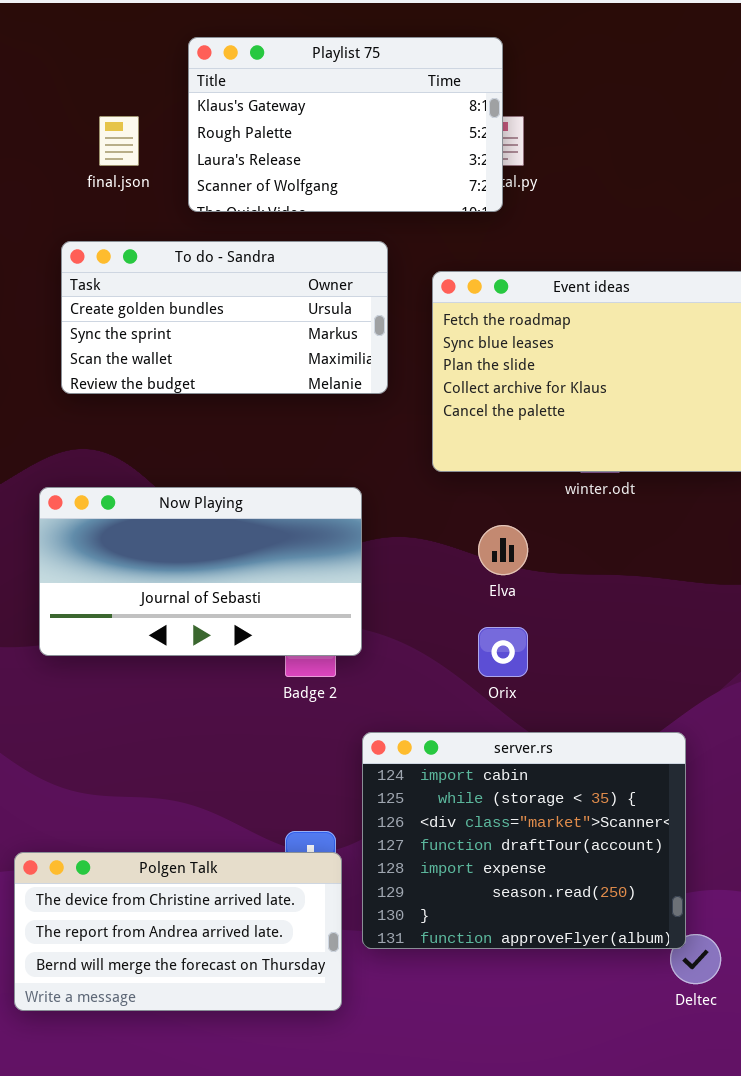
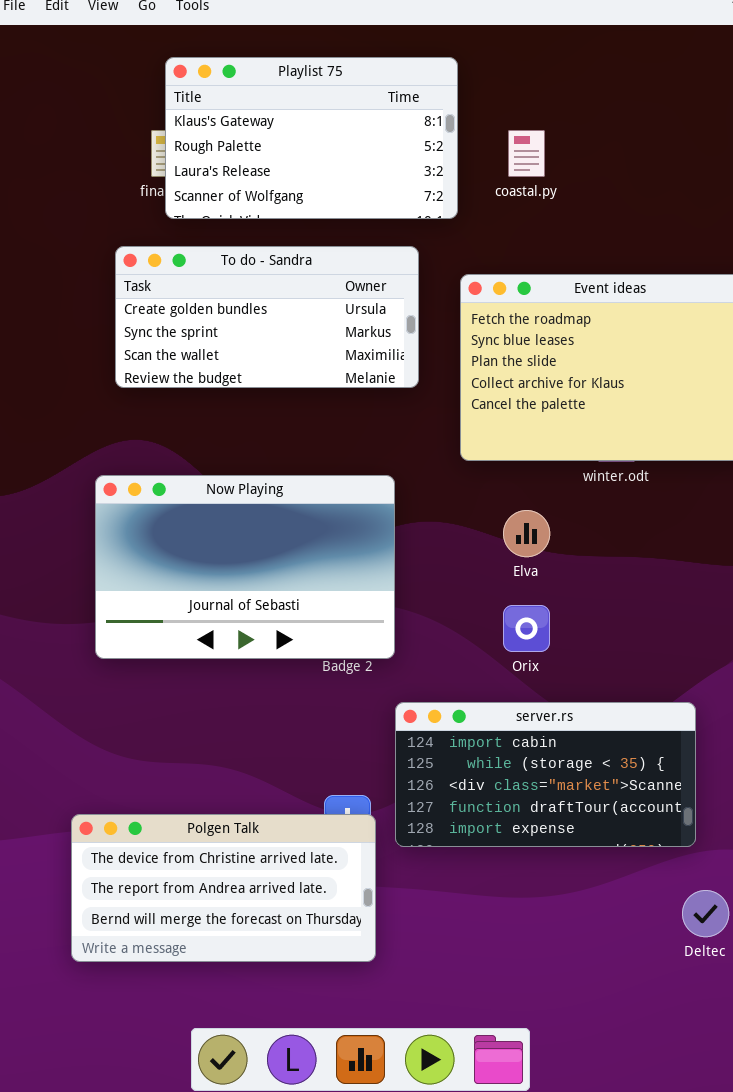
Playlist 75: [188,37,503,212] -> [165,57,458,219], moved
Now Playing: [39,487,362,656] -> [95,475,395,659], resized
server.rs: [362,732,686,949] -> [395,702,696,847], resized

